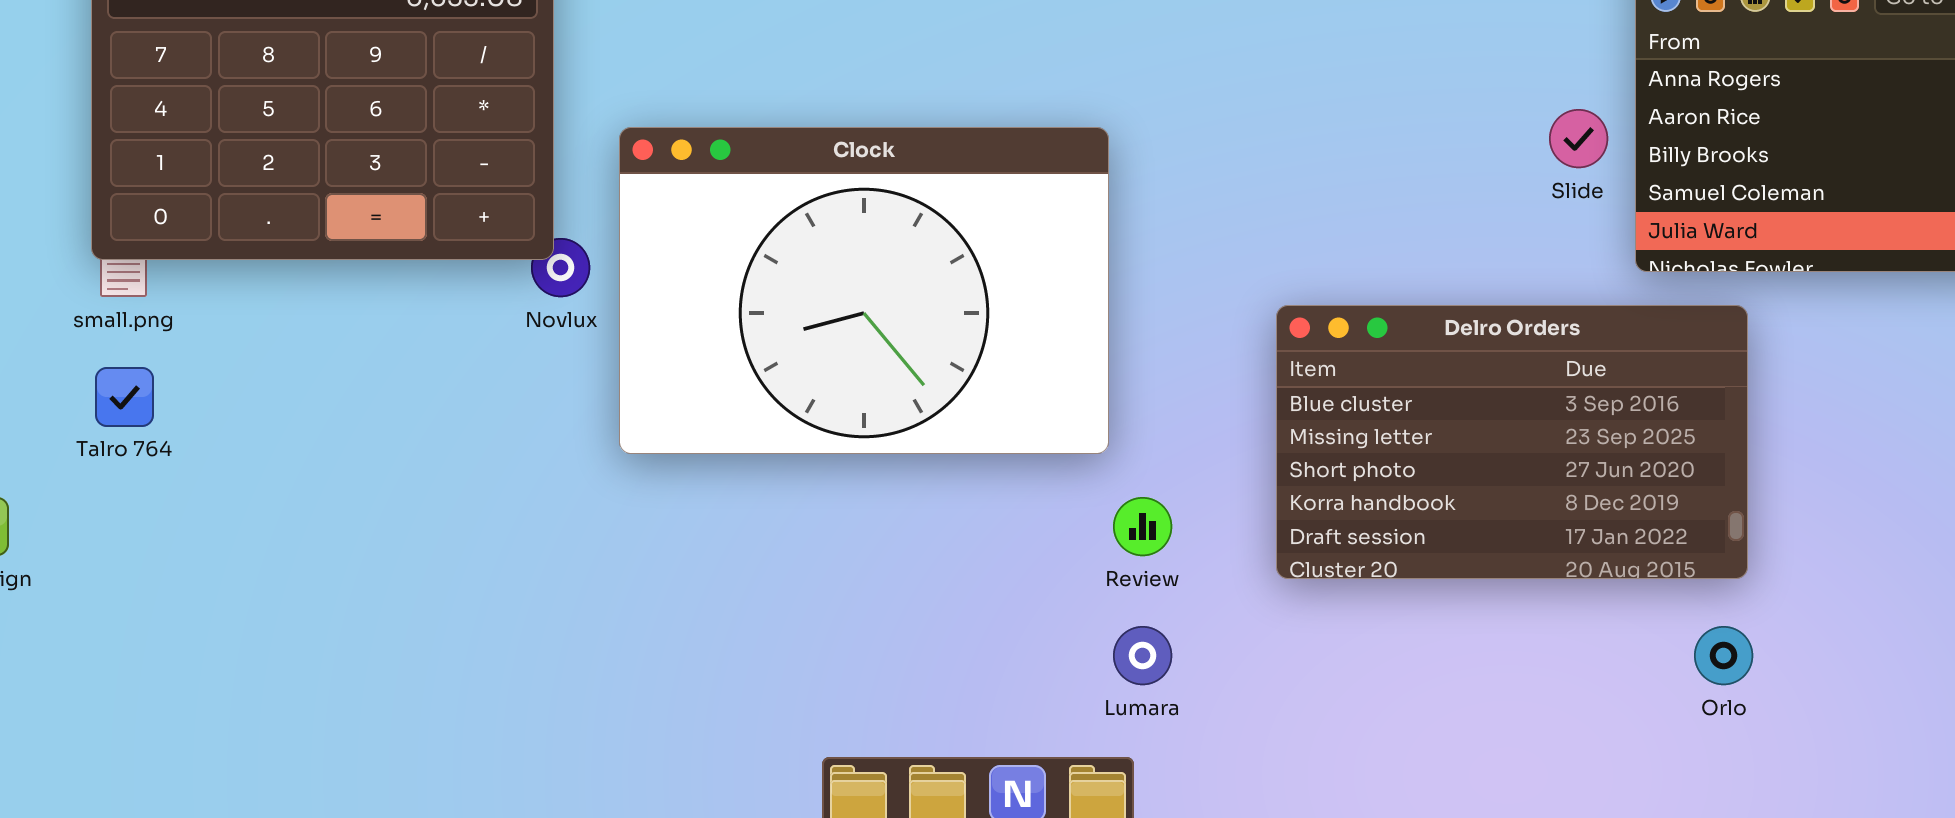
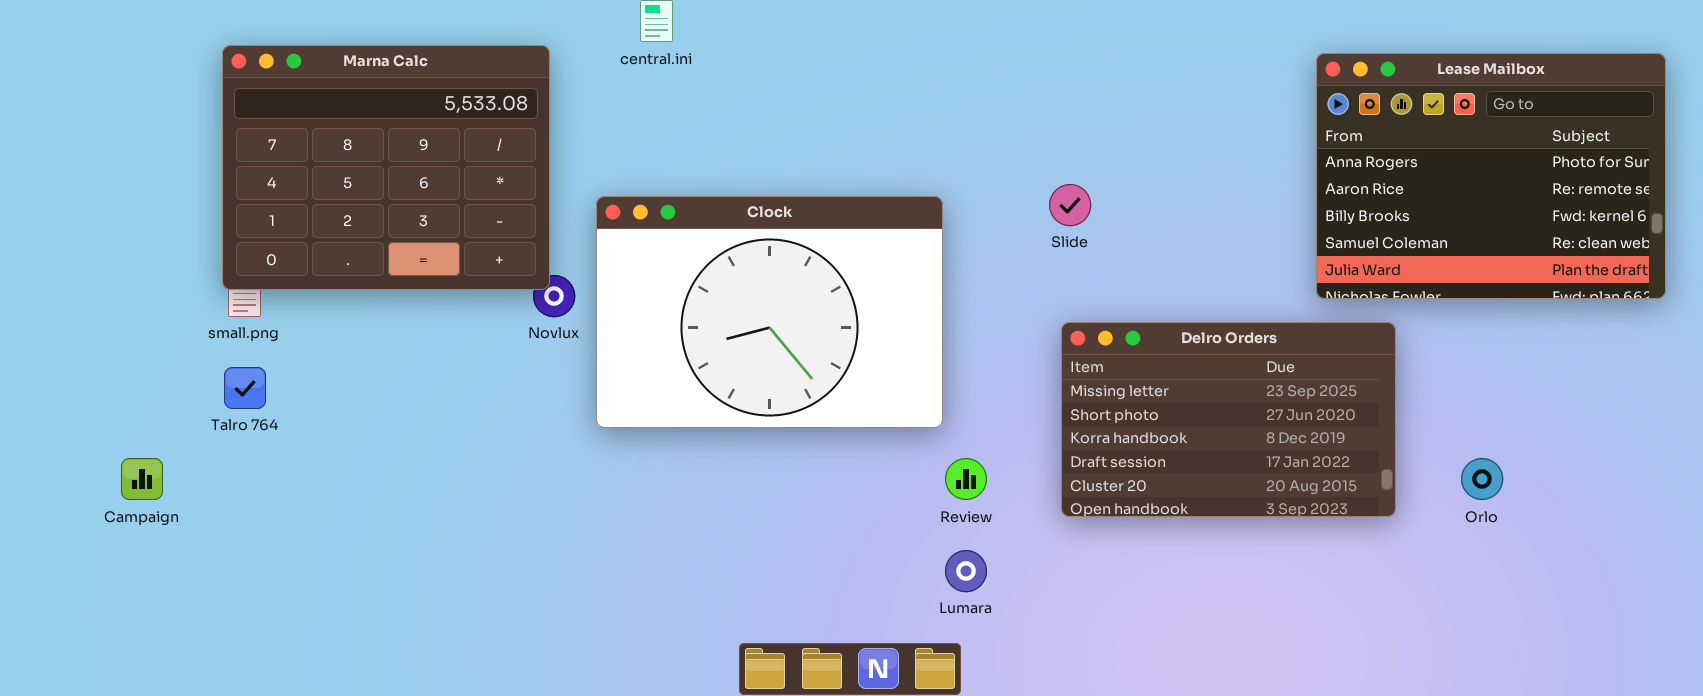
Slide: [1549,109,1608,168] -> [1049,184,1091,226], moved
Delro Orders: [1276,305,1748,579] -> [1061,322,1396,517], scrolled down 1 row
Orlo: [1694,626,1753,685] -> [1461,458,1503,500], moved

